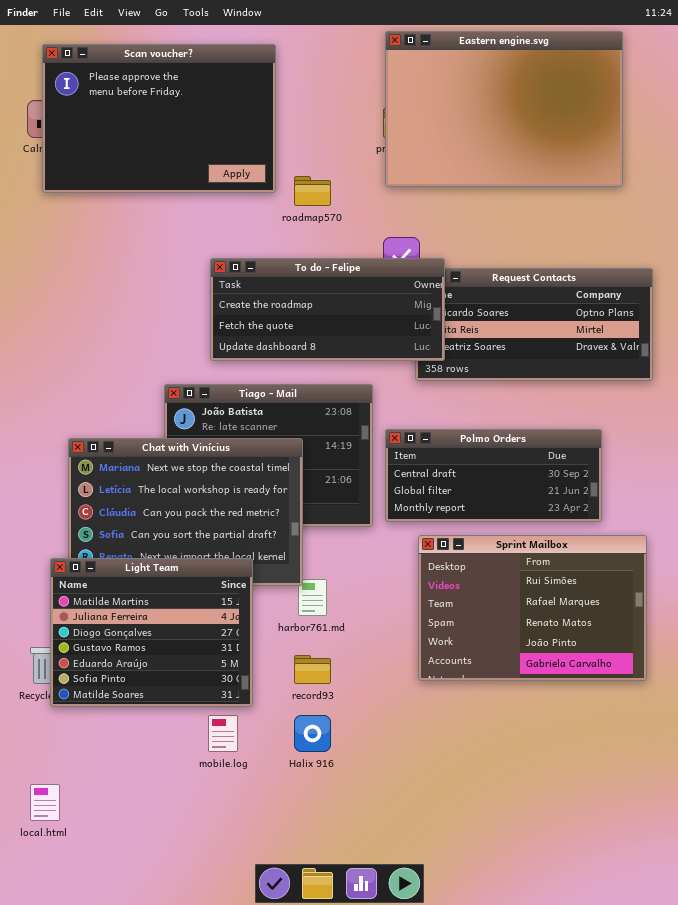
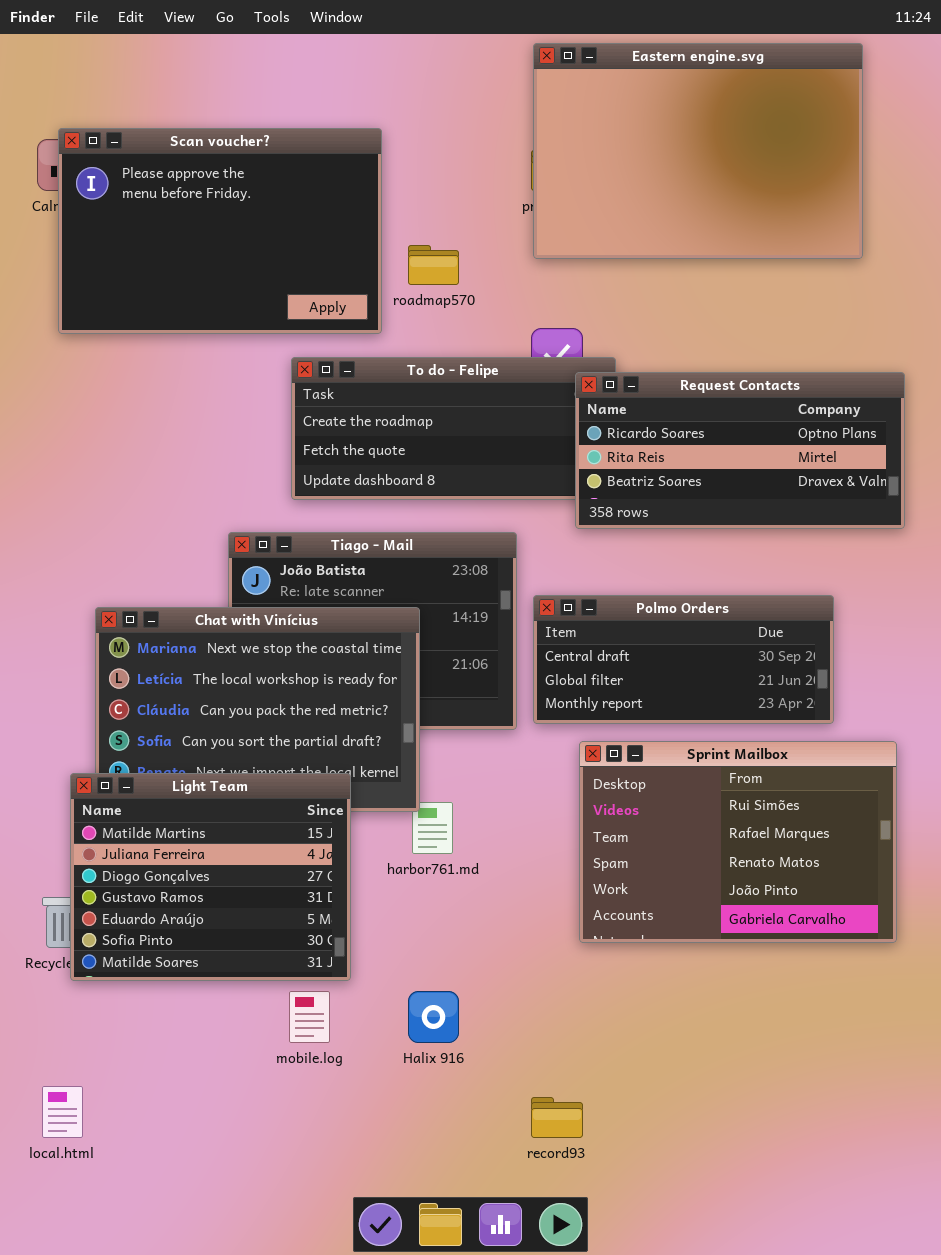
Scan voucher?: [42,44,276,193] -> [58,128,382,334], moved
Request Contacts: [415,268,653,381] -> [575,372,905,529], raised
record93: [294,655,331,684] -> [531,1097,583,1138], moved

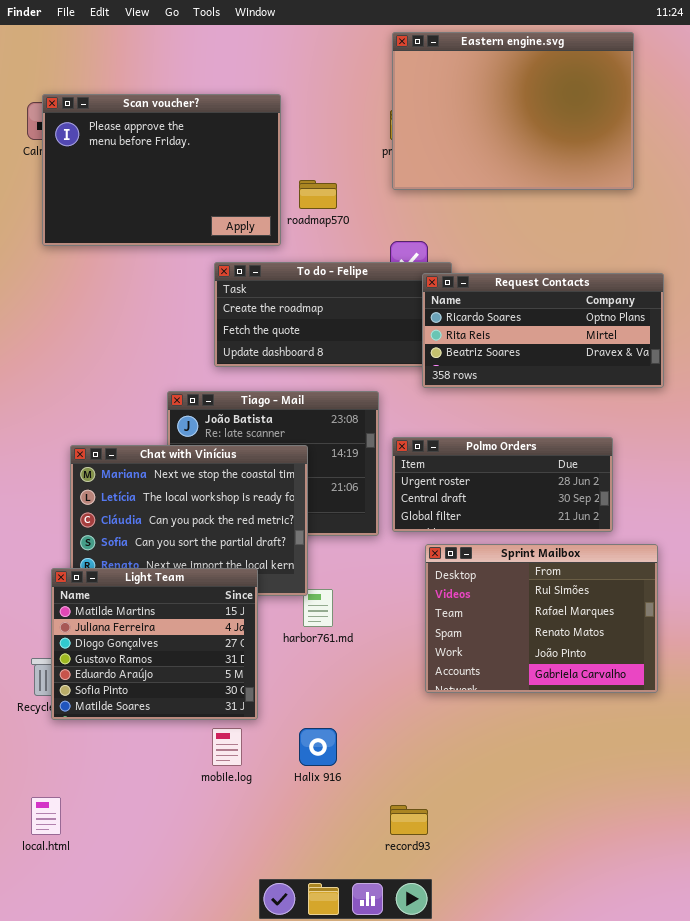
Polmo Orders: [533,595,834,724] -> [392,437,613,532], scrolled up 1 row

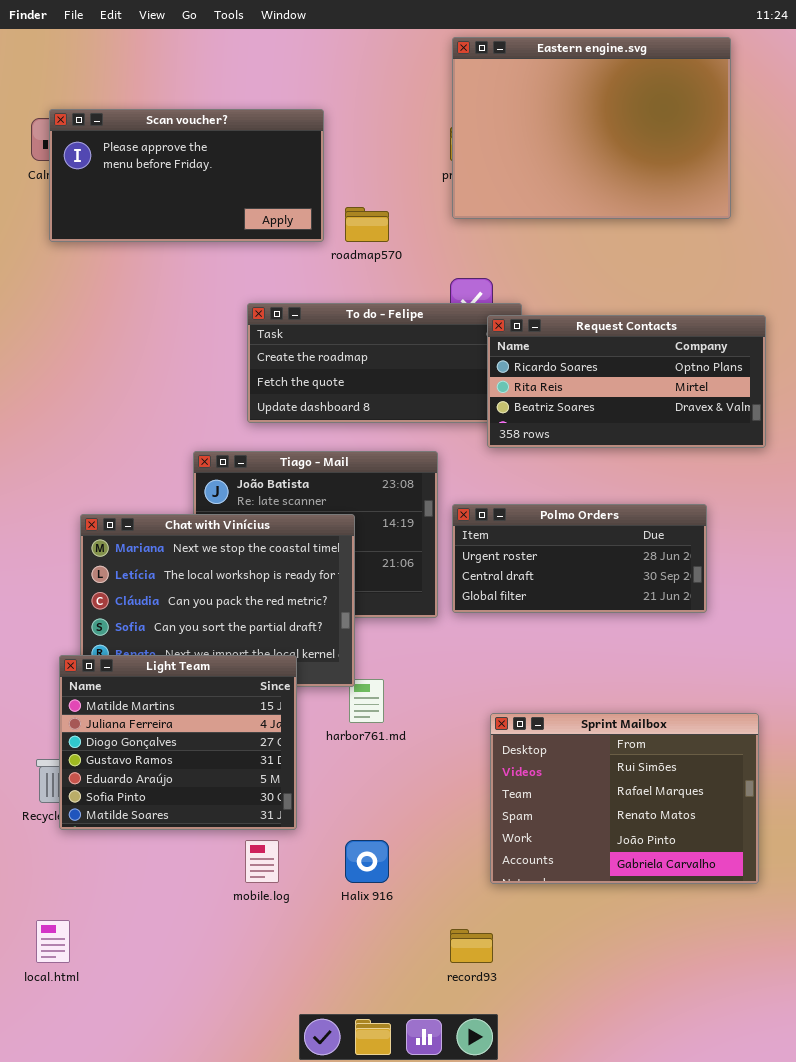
Scan voucher?: [42,94,281,246] -> [49,109,324,242], resized
Sprint Mailbox: [425,544,658,693] -> [490,713,759,884], moved

